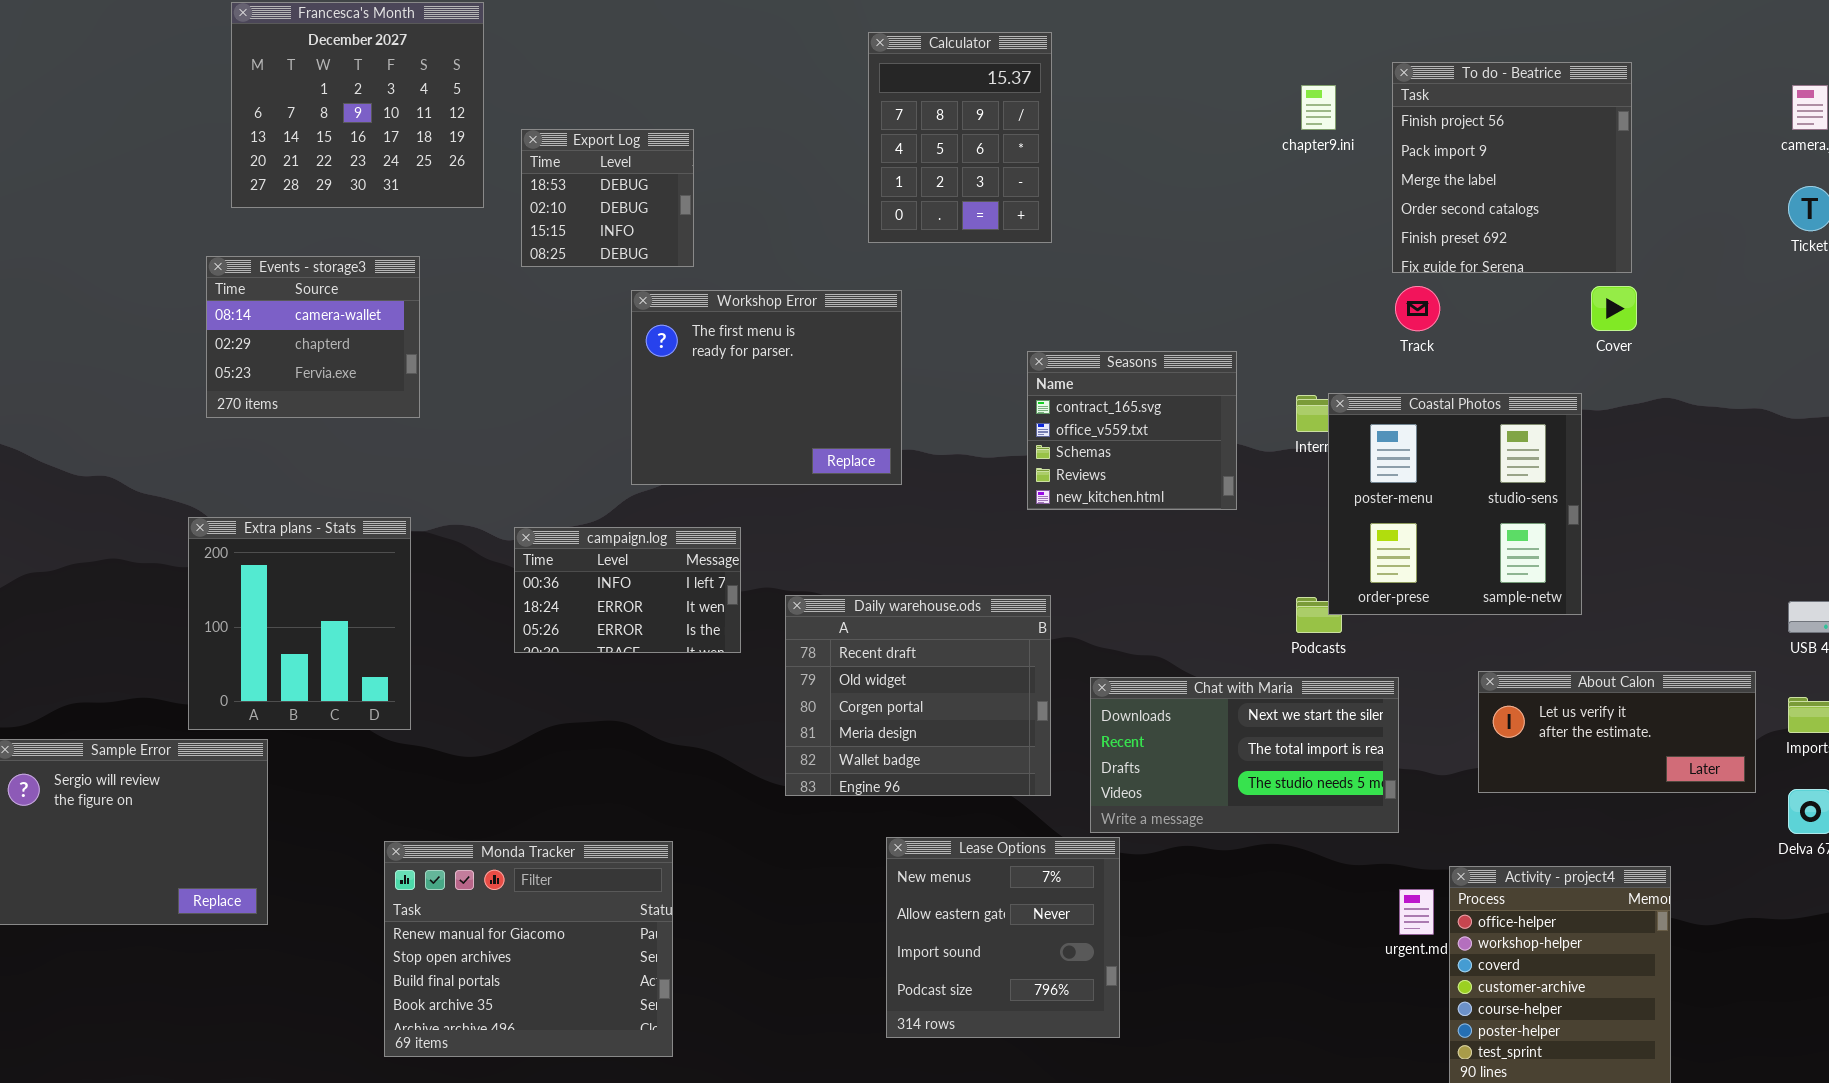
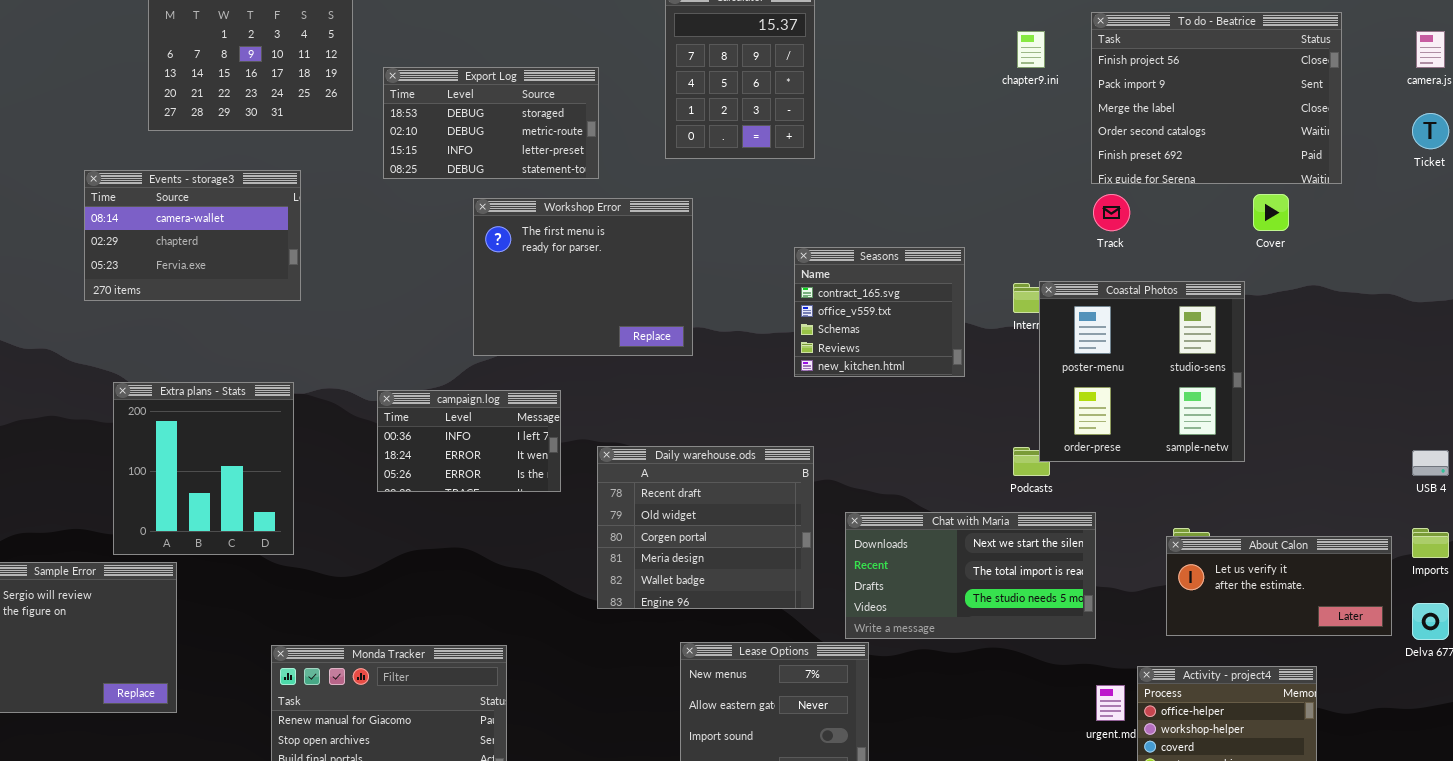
To do - Beatrice: [1392,62,1632,273] -> [1091,12,1342,184], resized
Export Log: [521,129,694,267] -> [383,67,599,179], resized
Events - storage3: [206,256,420,418] -> [84,170,301,301], resized
About Calon: [1478,671,1756,793] -> [1166,536,1392,636], moved

